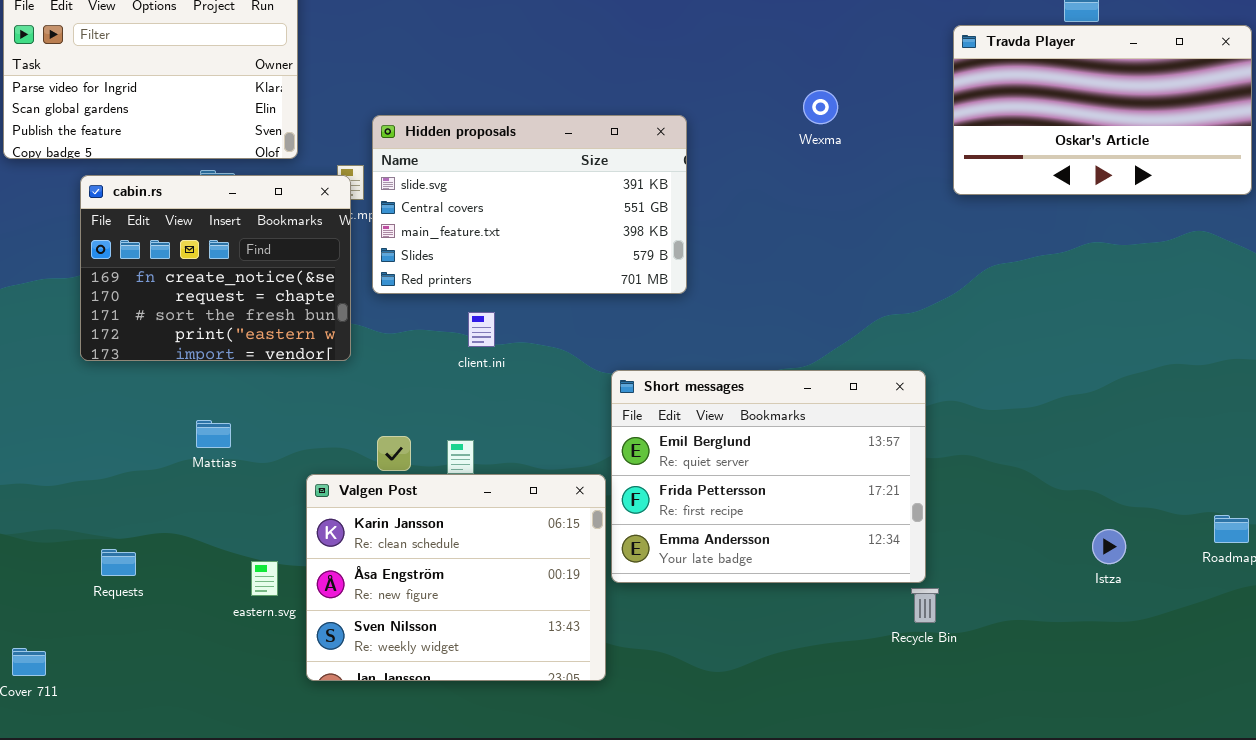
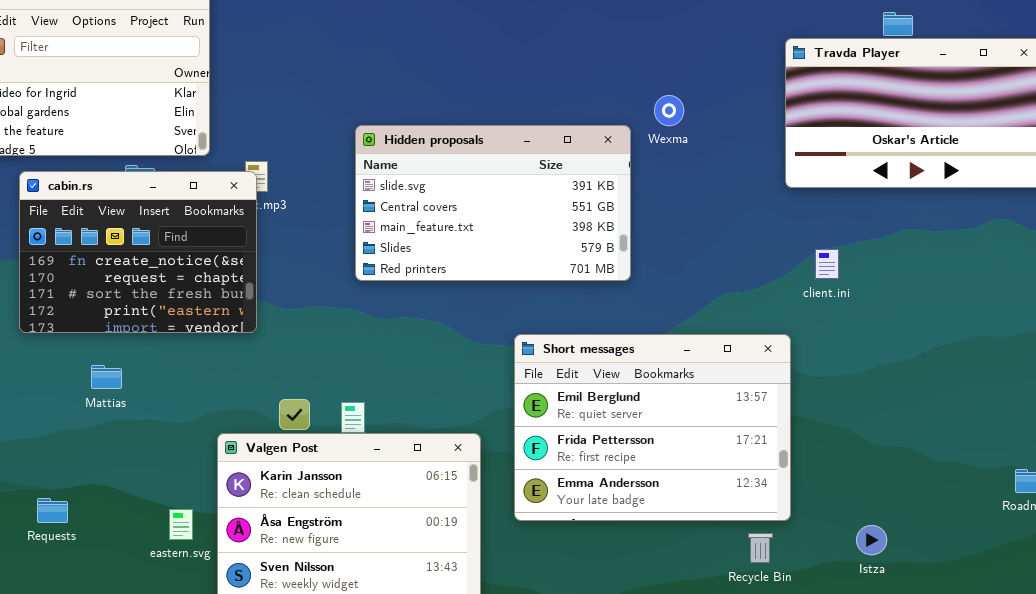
Hidden proposals: [372,115,687,294] -> [355,125,631,281], moved
client.ini: [468,312,495,347] -> [815,249,839,279], moved
Short messages: [611,370,926,583] -> [514,334,791,521], moved
Mattias: [196,420,231,448] -> [91,365,122,389], moved
Istza: [1092,529,1126,564] -> [856,525,887,555], moved

